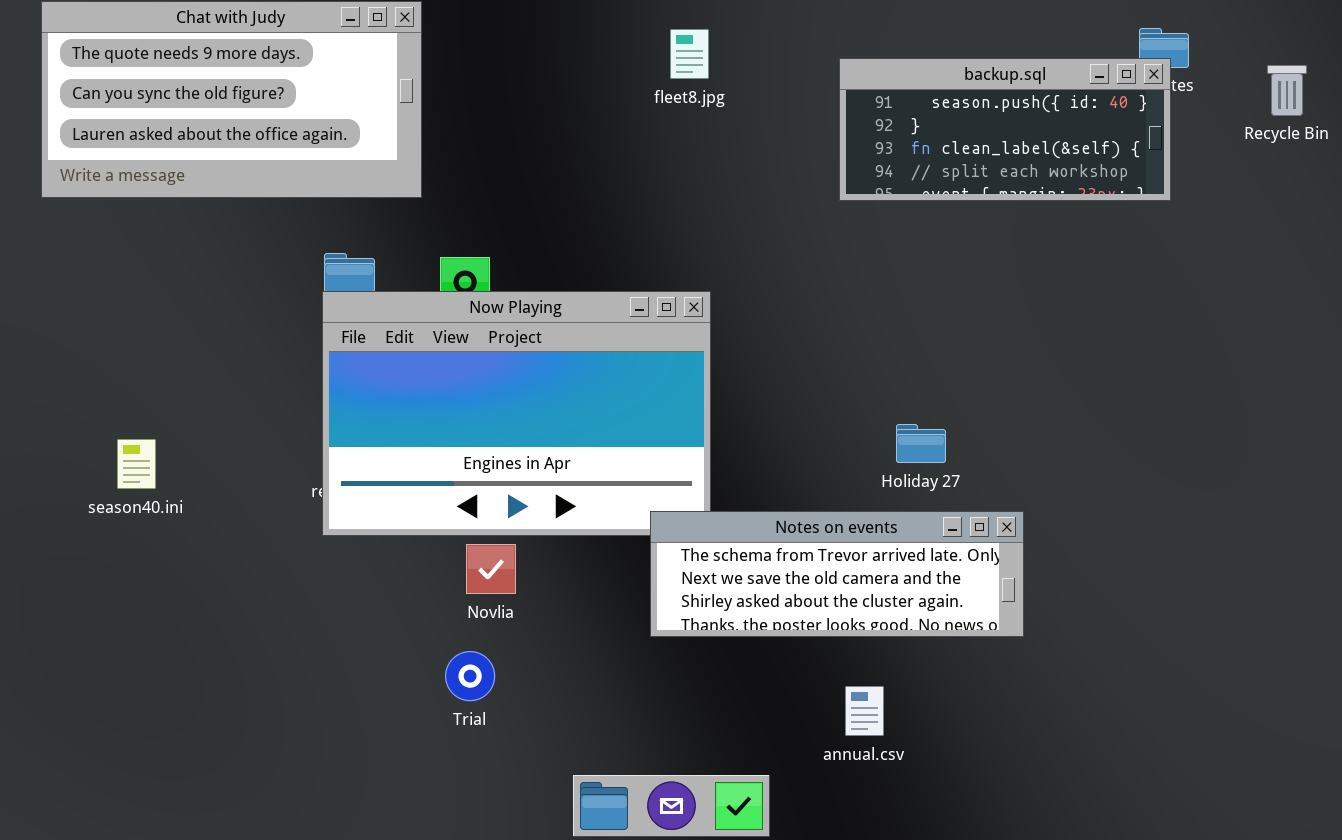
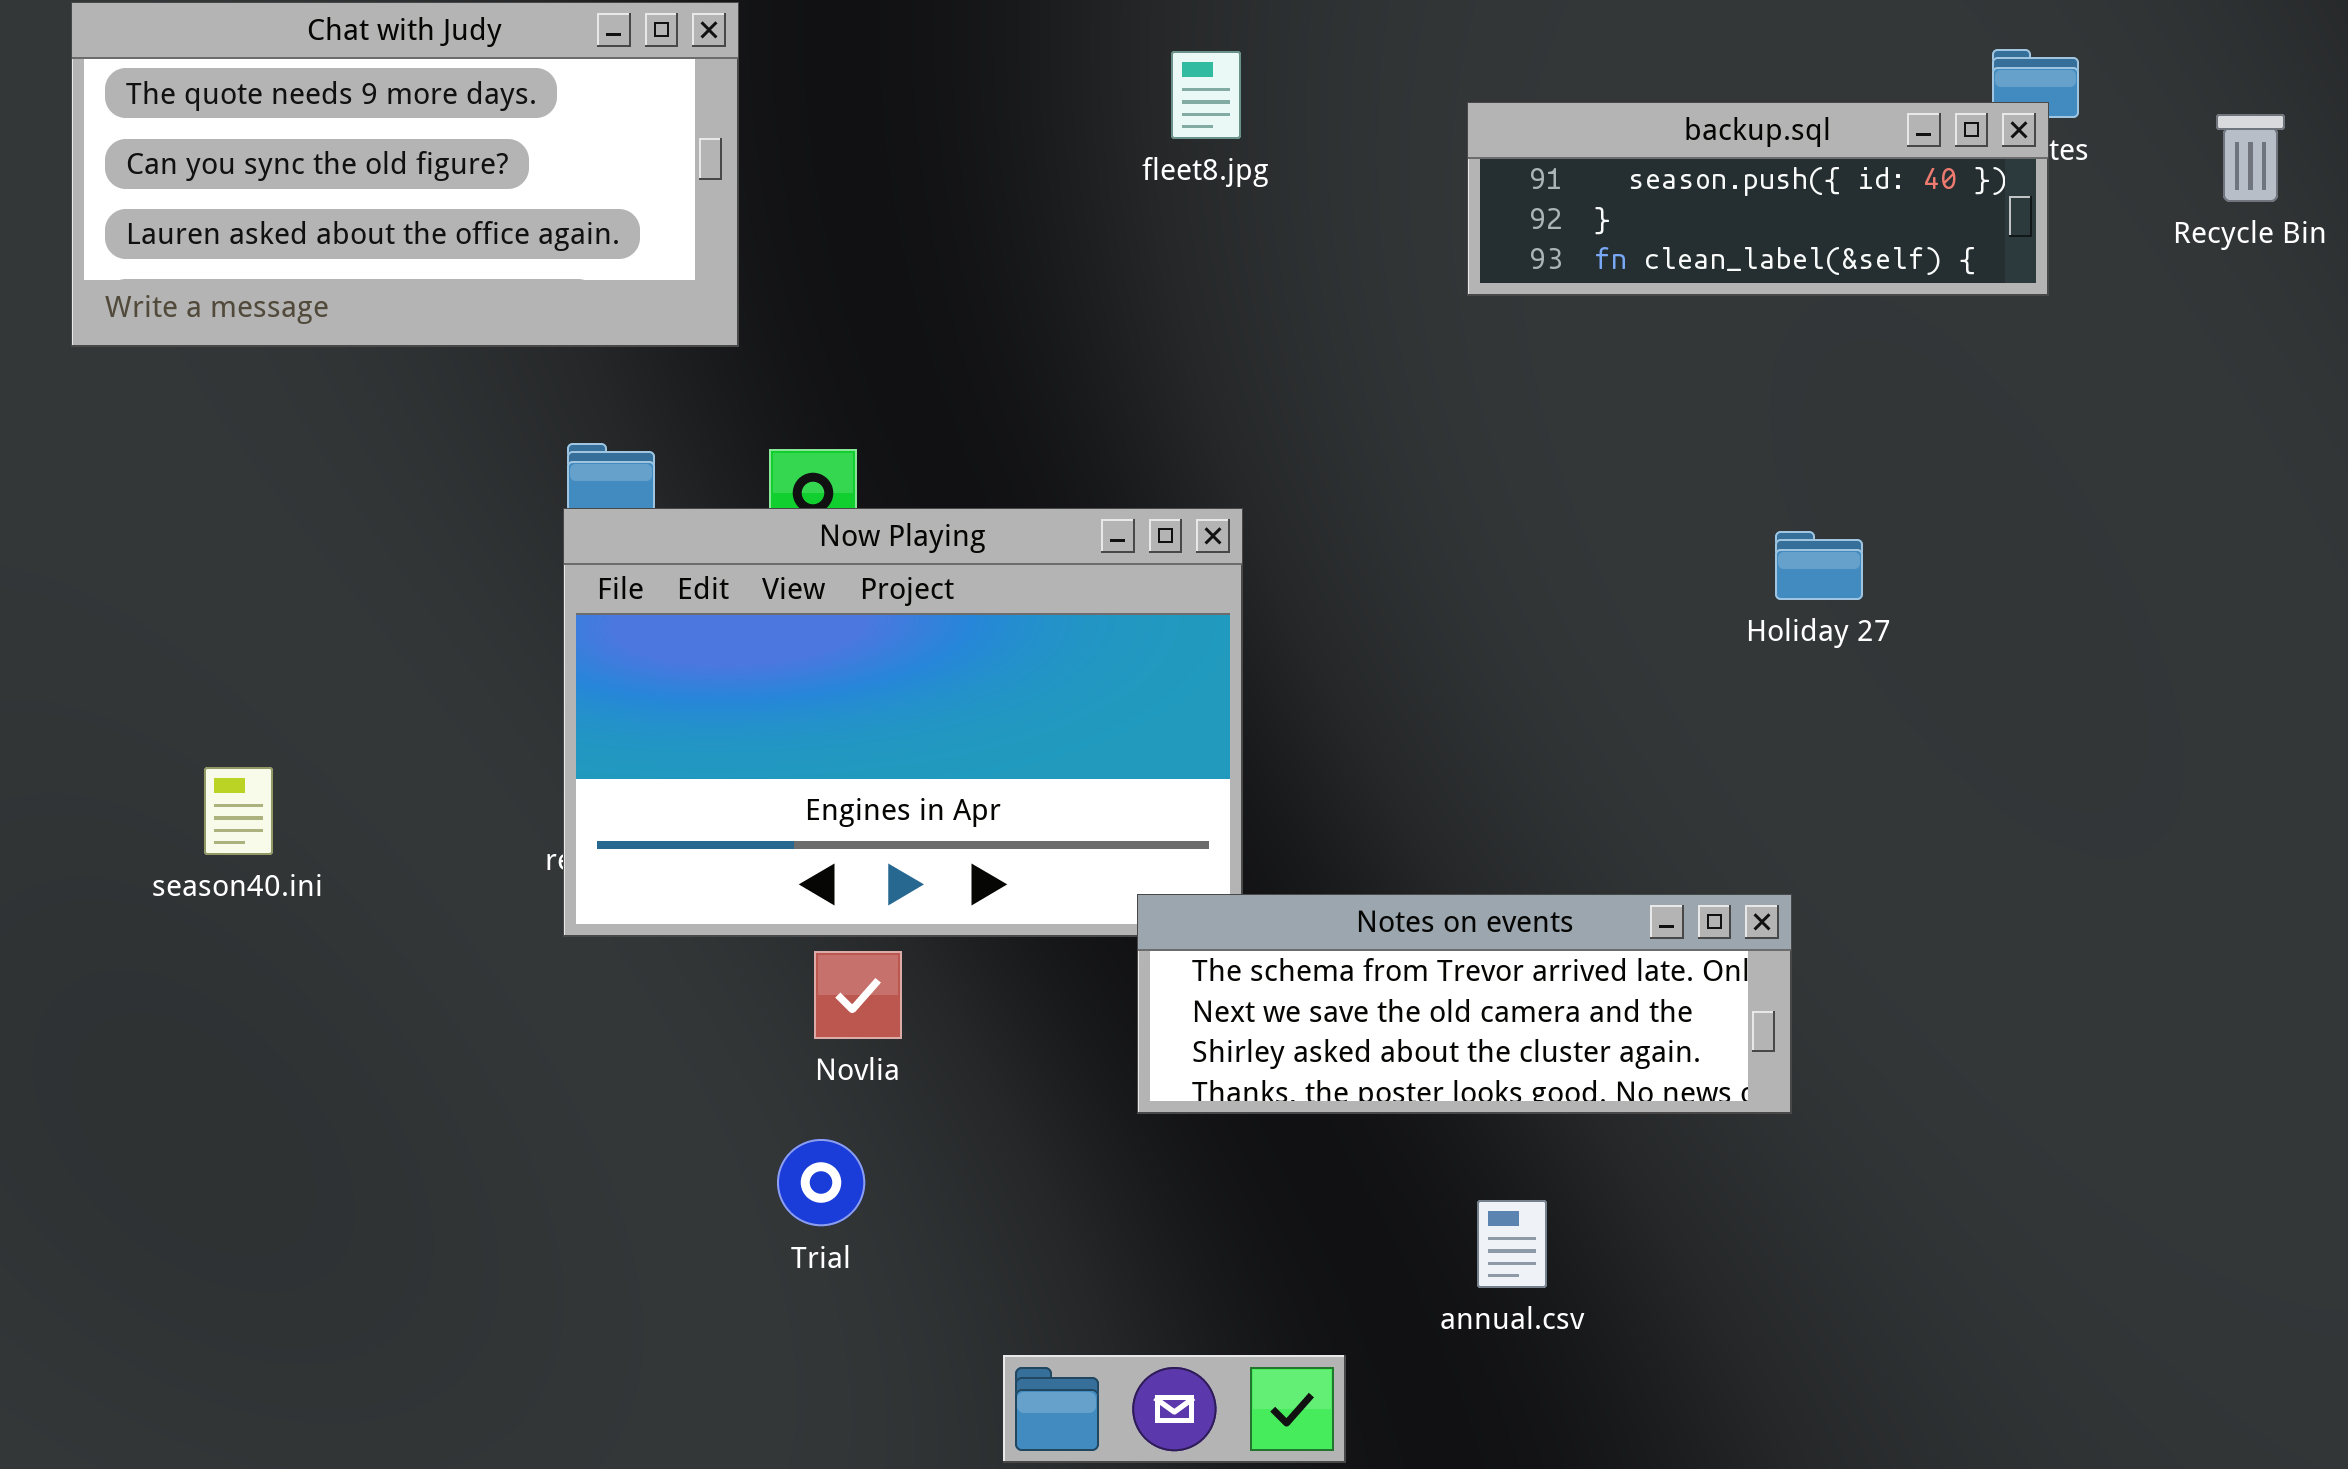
backup.sql: [839,58,1171,201] -> [1467,102,2049,296], resized
Holiday 27: [896,424,946,463] -> [1775,531,1863,600], moved

